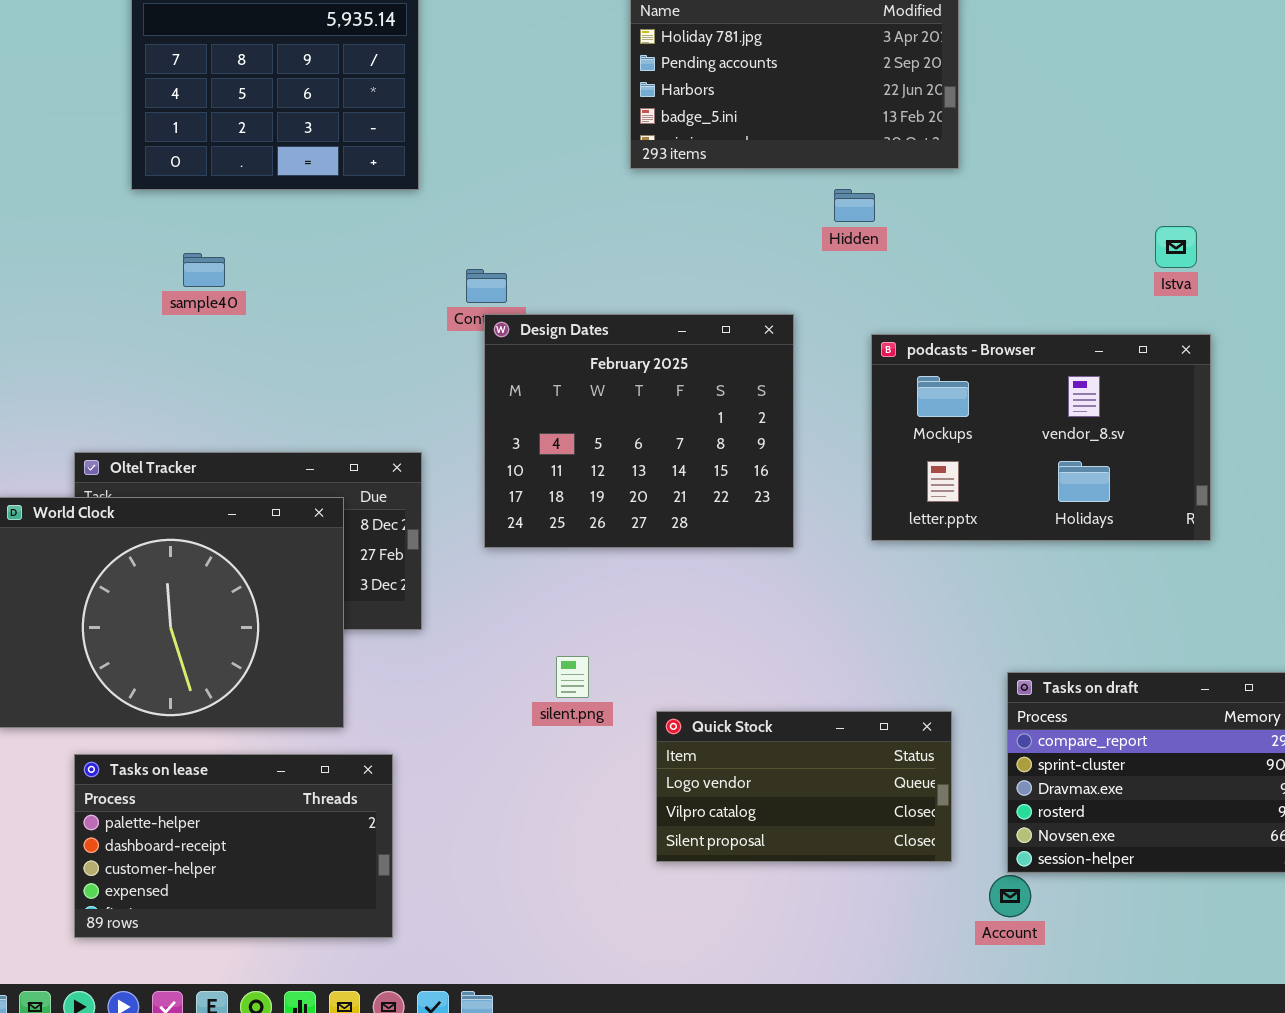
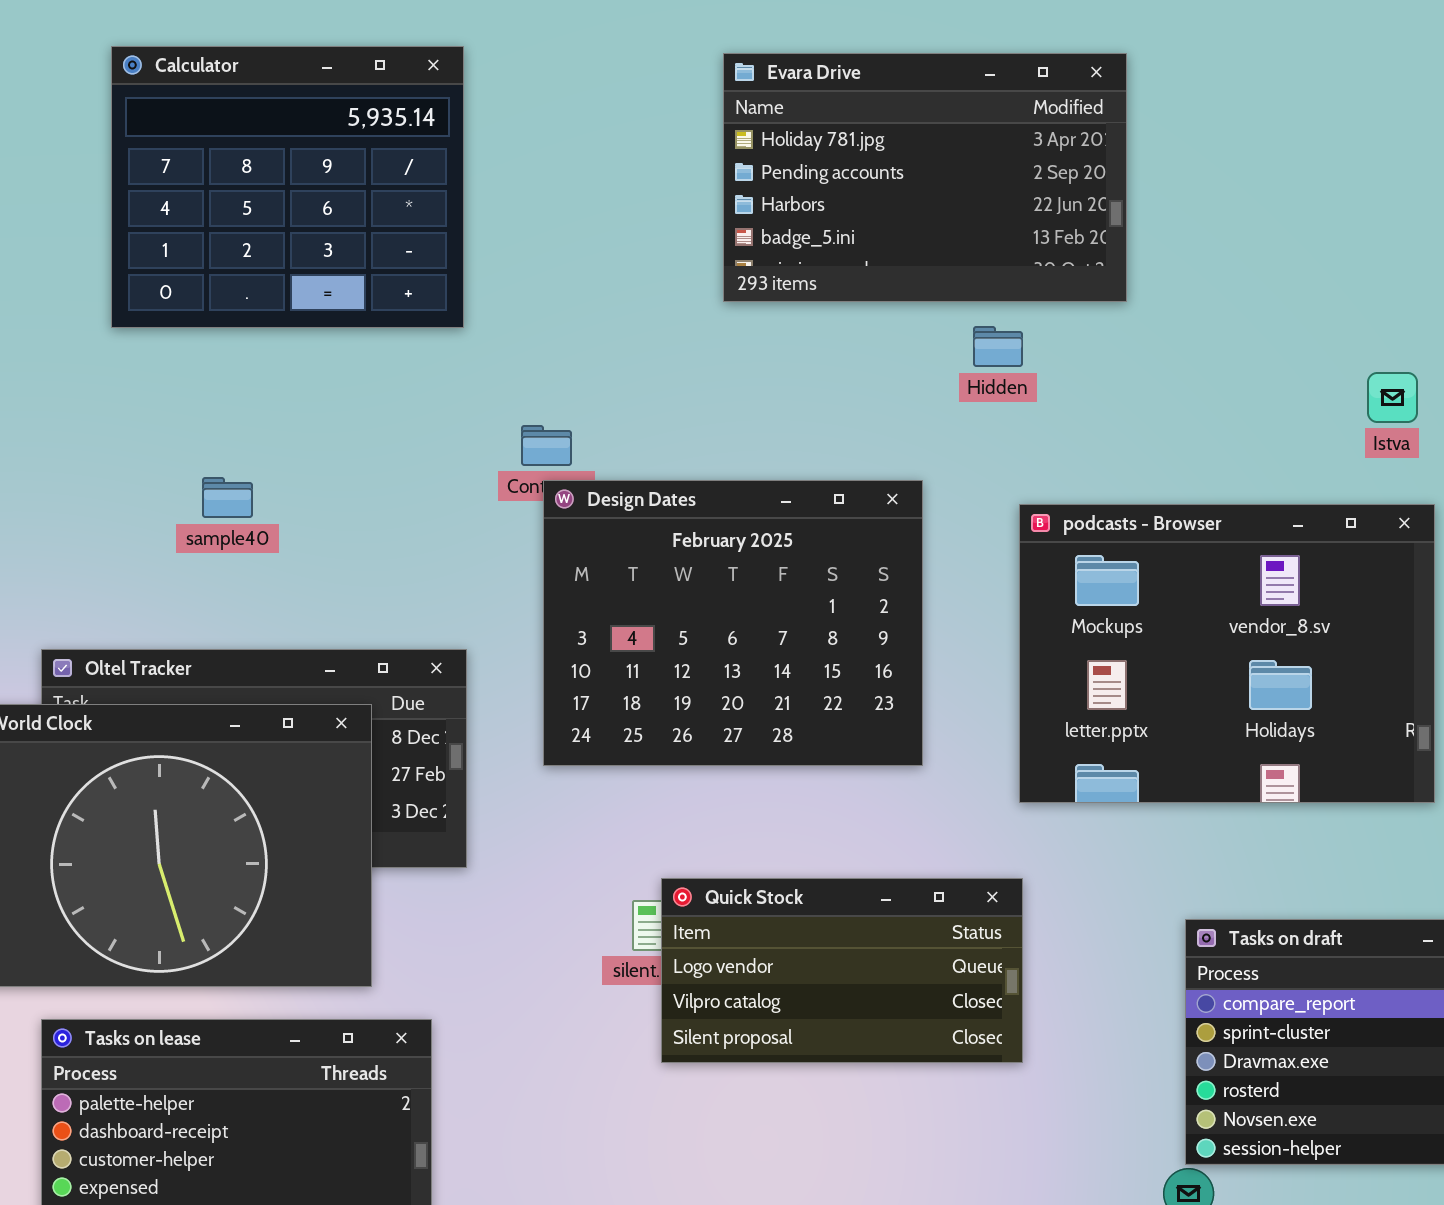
sample40: [183,253,225,287] -> [202,477,253,518], moved
podcasts - Browser: [871,334,1211,541] -> [1019,504,1435,803], resized
Quick Stock: [656,711,952,862] -> [661,878,1023,1063], moved

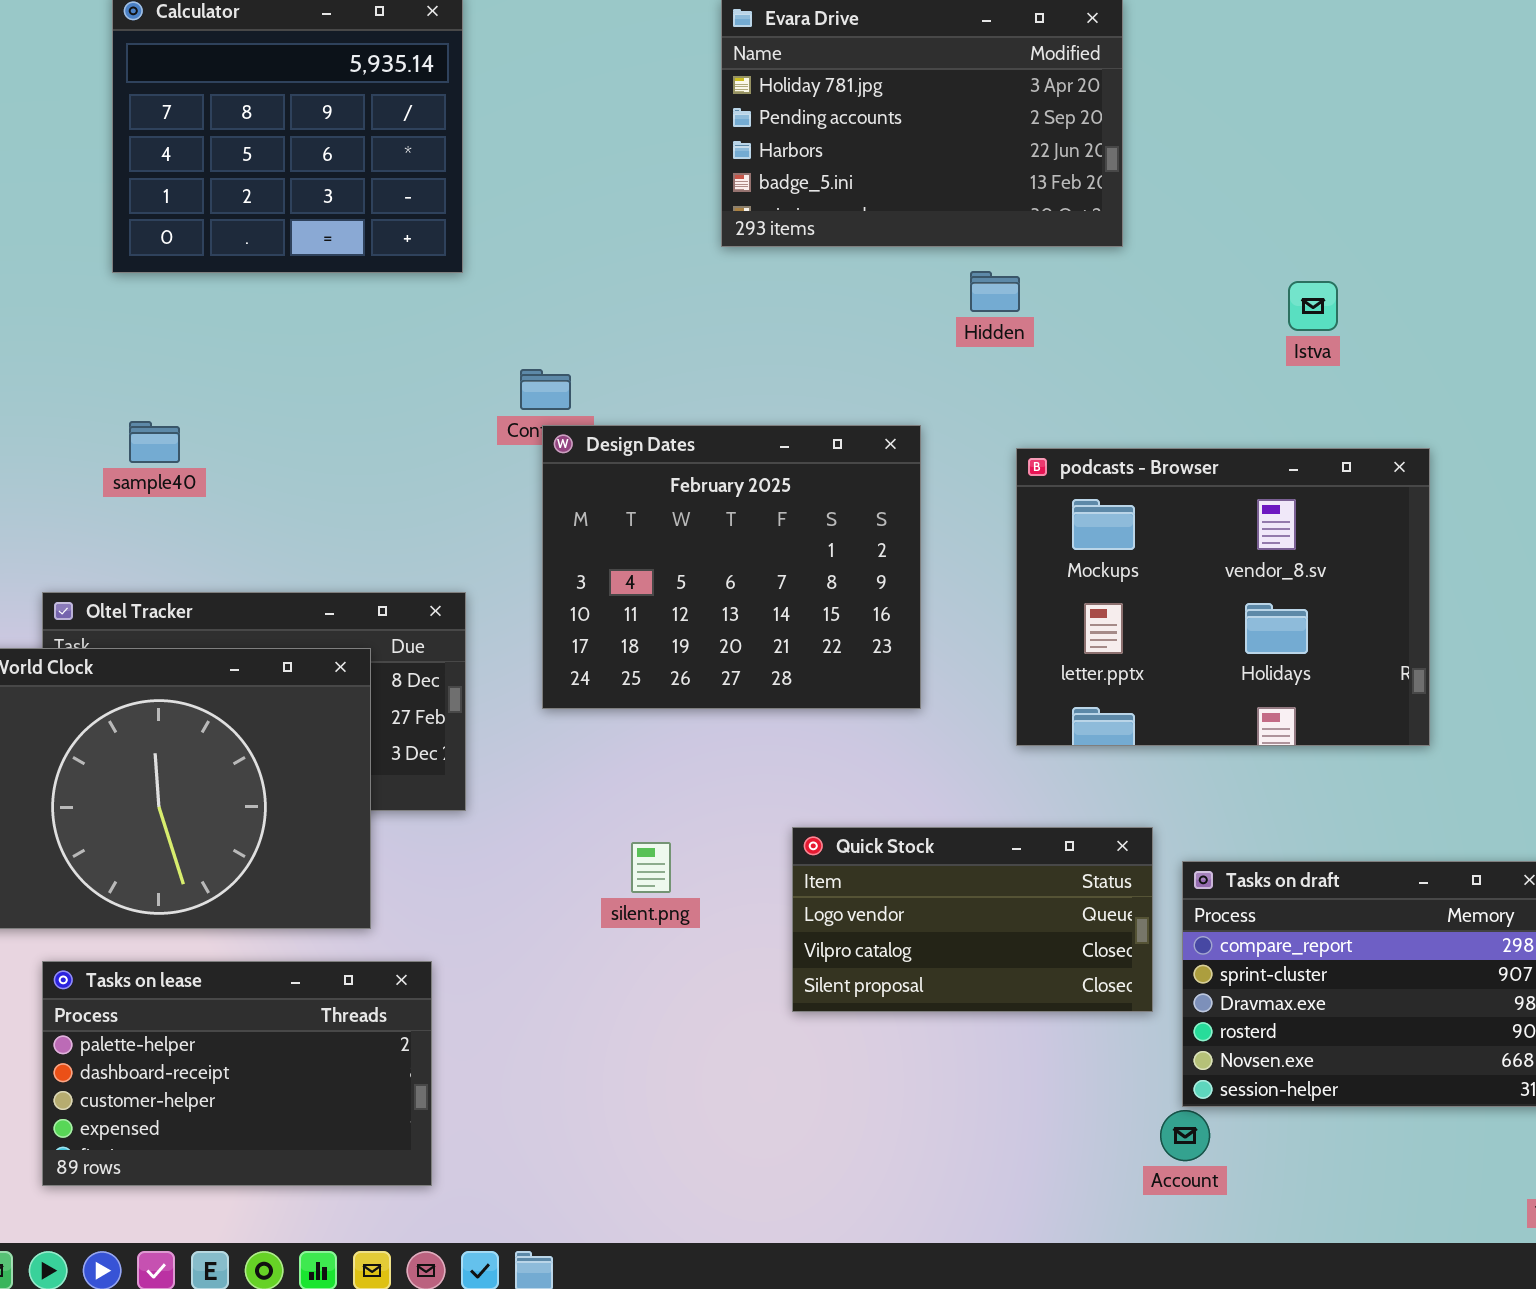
Istva: [1367,372,1418,423] -> [1288,281,1338,331], moved
sample40: [202,477,253,518] -> [129,421,180,463], moved
Quick Stock: [661,878,1023,1063] -> [792,827,1153,1012], moved

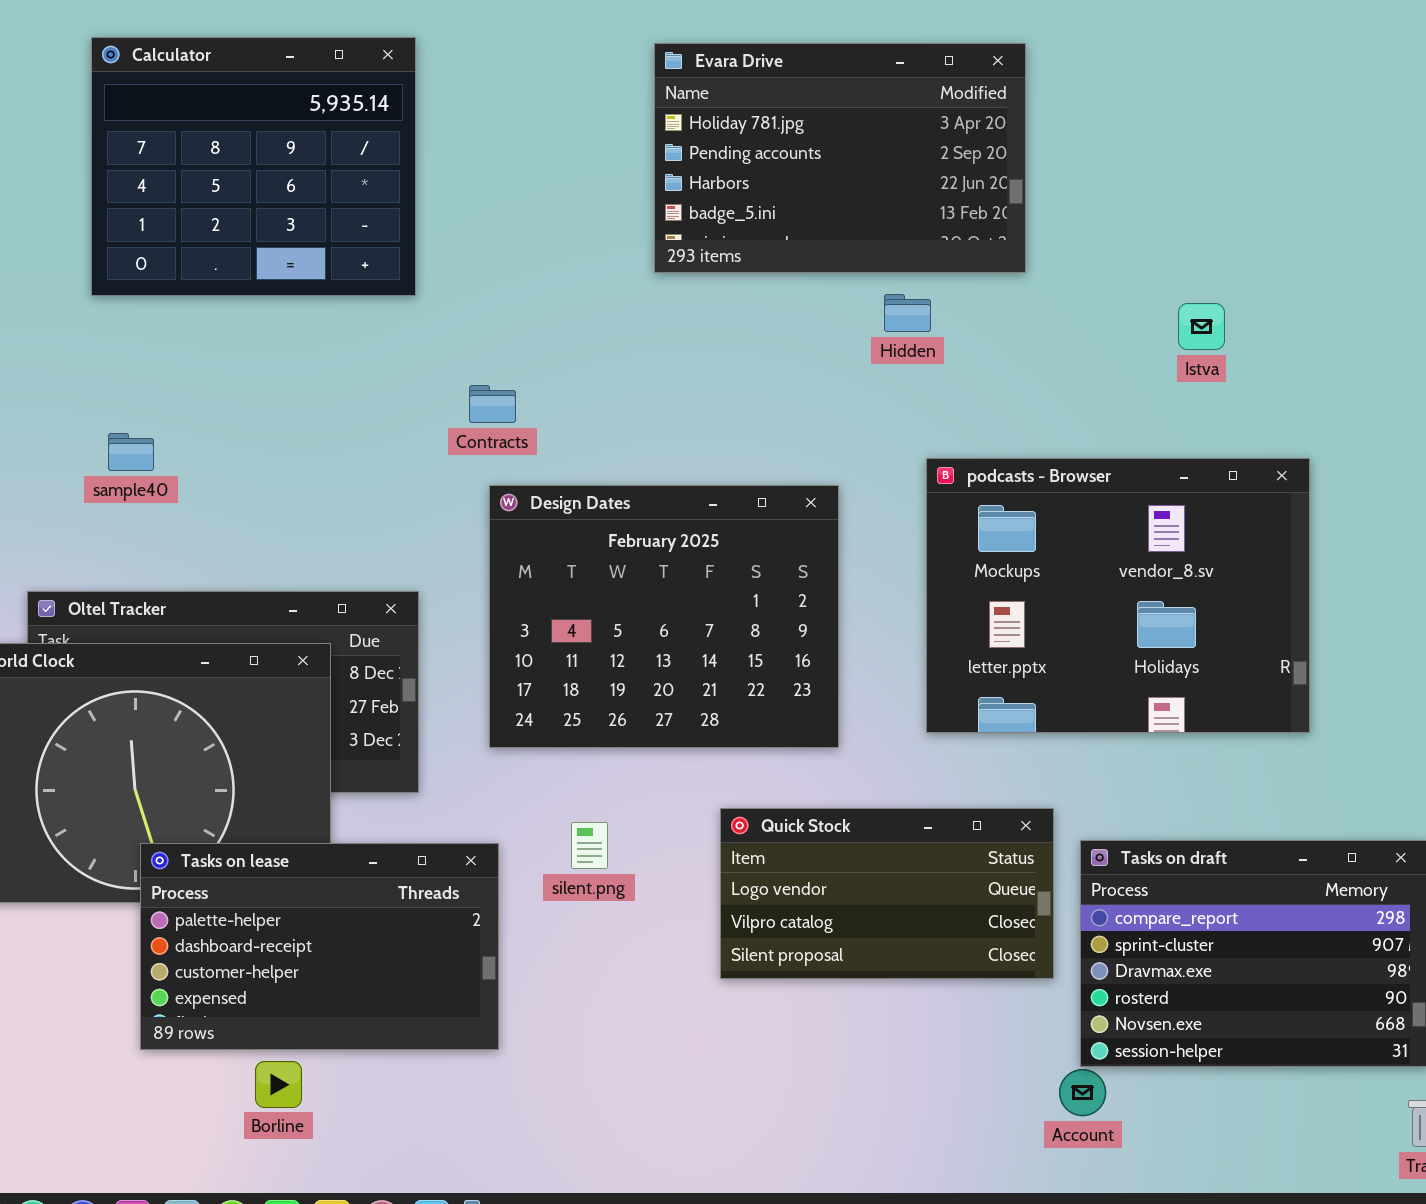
Design Dates: [542,425,921,709] -> [489,485,839,748], moved
Tasks on lease: [42,961,432,1186] -> [140,843,499,1050], moved

